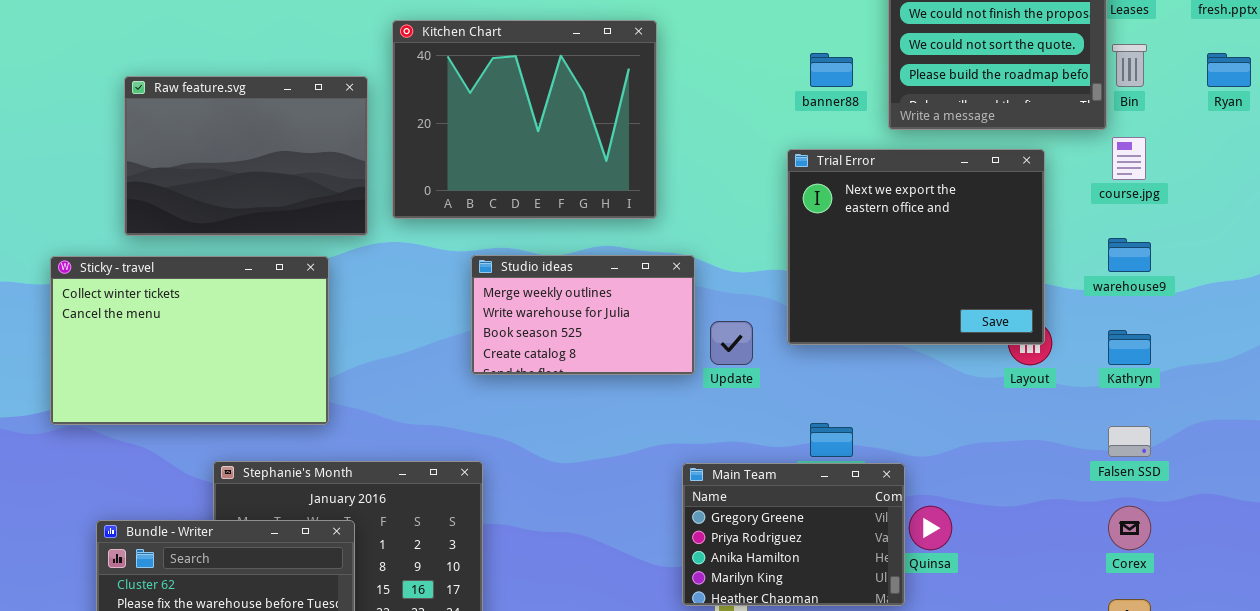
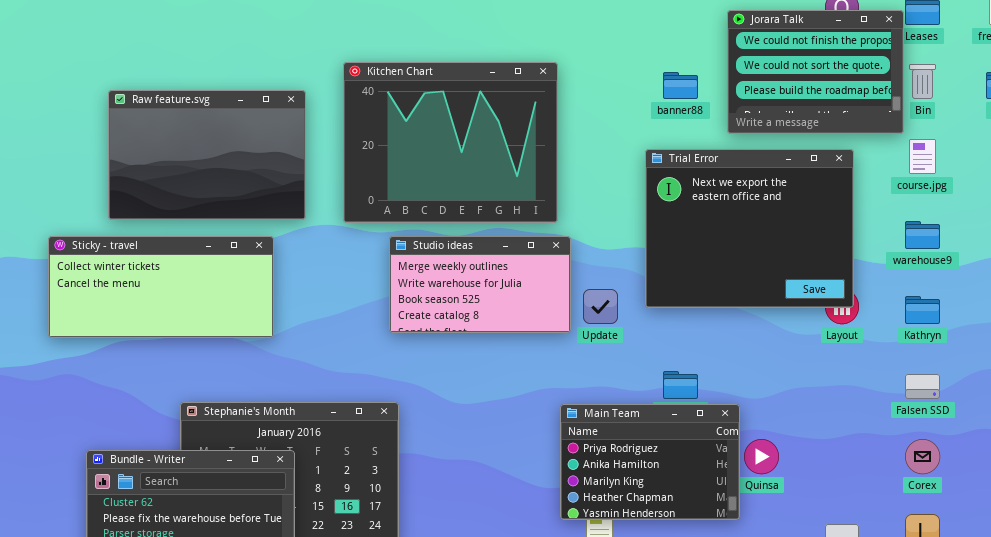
Kitchen Chart: [392,20,657,219] -> [343,62,558,223], moved
Sticky - travel: [50,256,329,425] -> [48,236,274,338], resized
Main Team: [682,463,905,606] -> [560,404,740,520], scrolled down 1 row

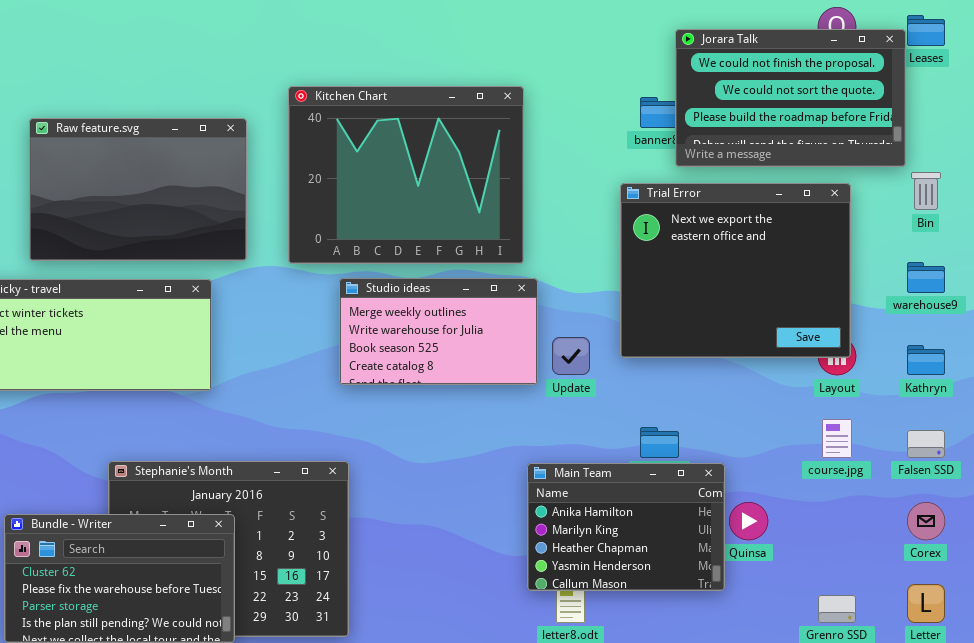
Jorara Talk: [727,10,904,134] -> [675,29,906,167], resized
Bin: [909,64,936,99] -> [911,172,941,210], moved
course.jpg: [909,139,936,174] -> [822,419,852,458], moved
Main Team: [560,404,740,520] -> [527,463,725,591], scrolled down 1 row

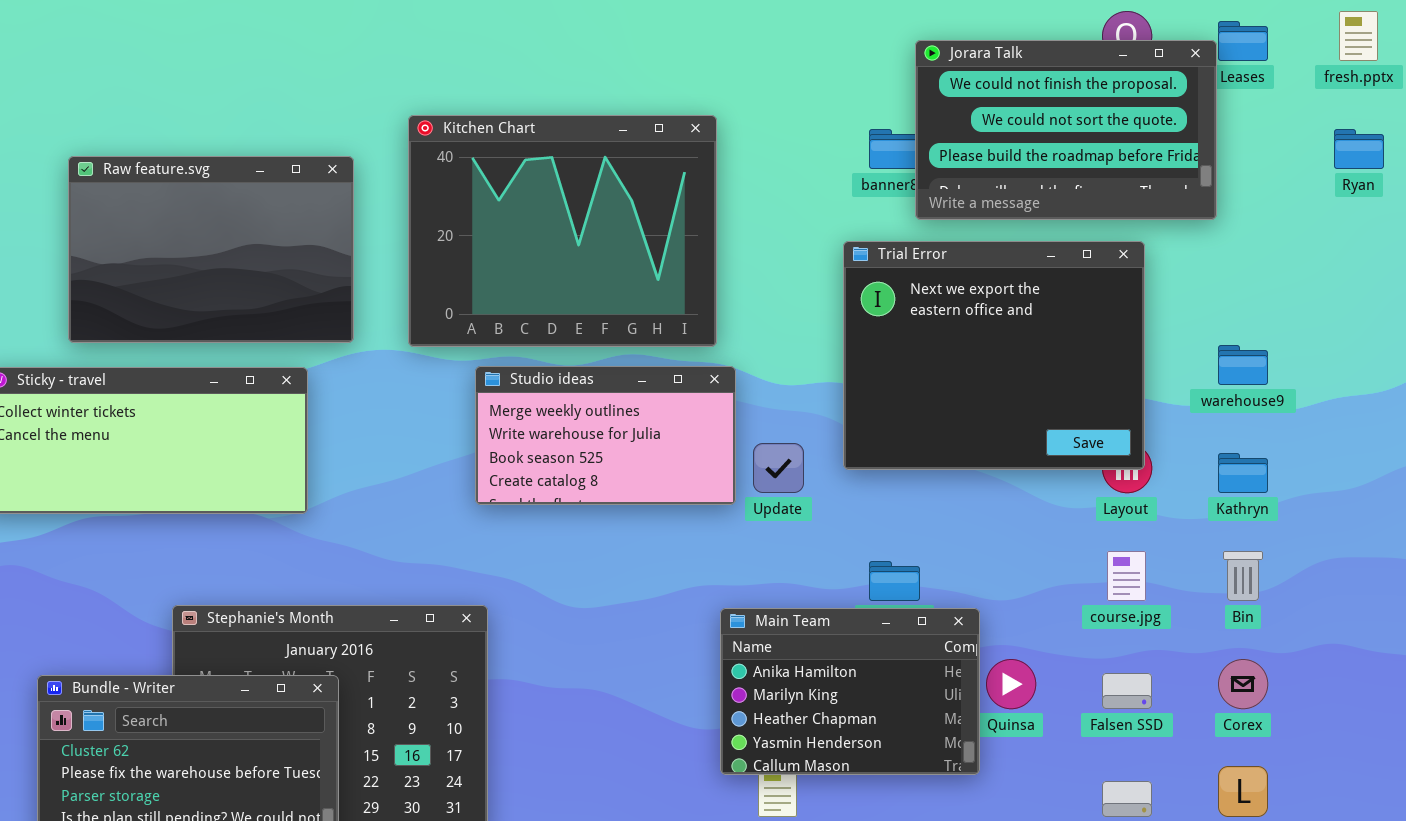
Bin: [911,172,941,210] -> [1223,551,1263,601], moved
Falsen SSD: [907,430,945,458] -> [1102,673,1152,709], moved

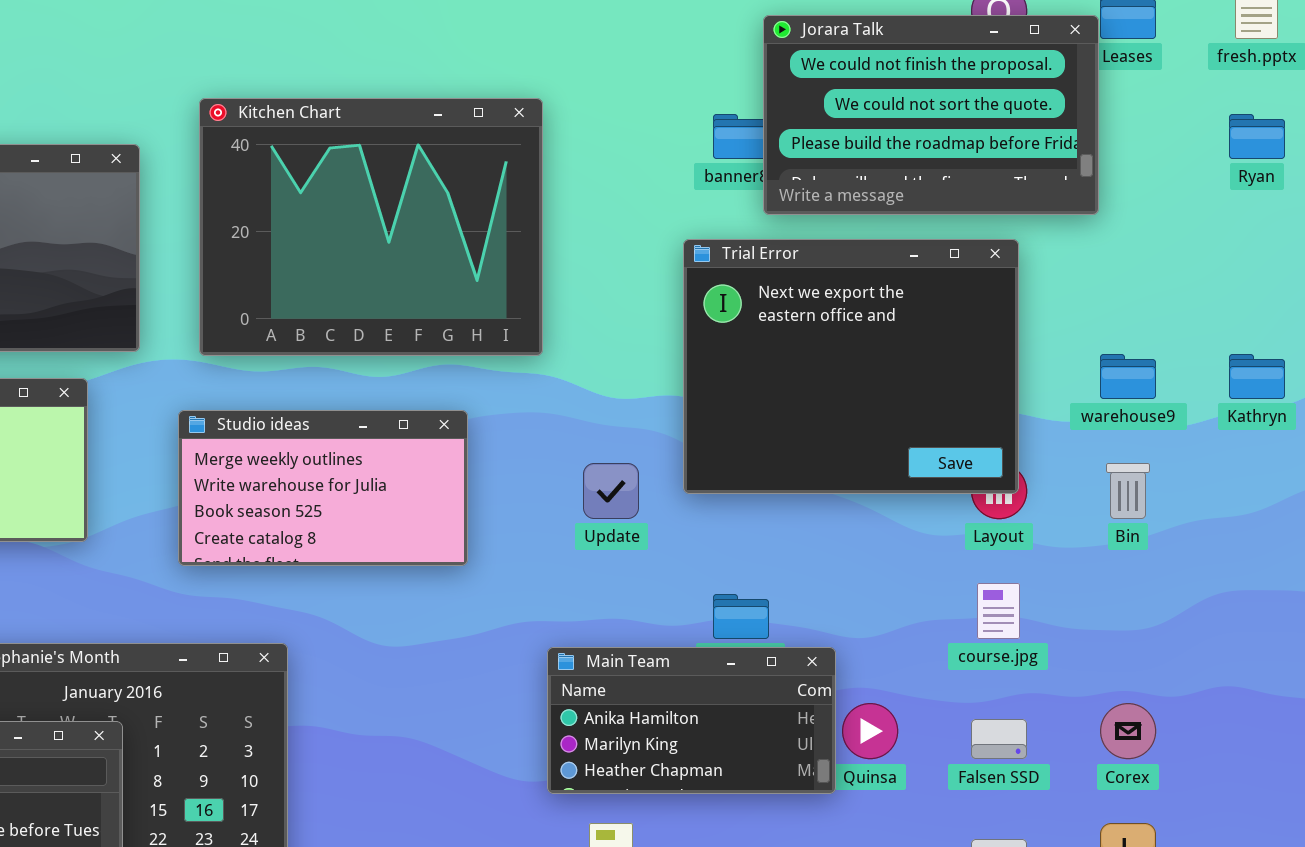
Studio ideas: [475,366,736,505] -> [178,410,468,566], moved
Kathryn: [1218,453,1268,493] -> [1229,354,1285,399], moved
Bin: [1223,551,1263,601] -> [1106,463,1150,519], moved
Main Team: [720,608,980,775] -> [547,647,836,794], resized

